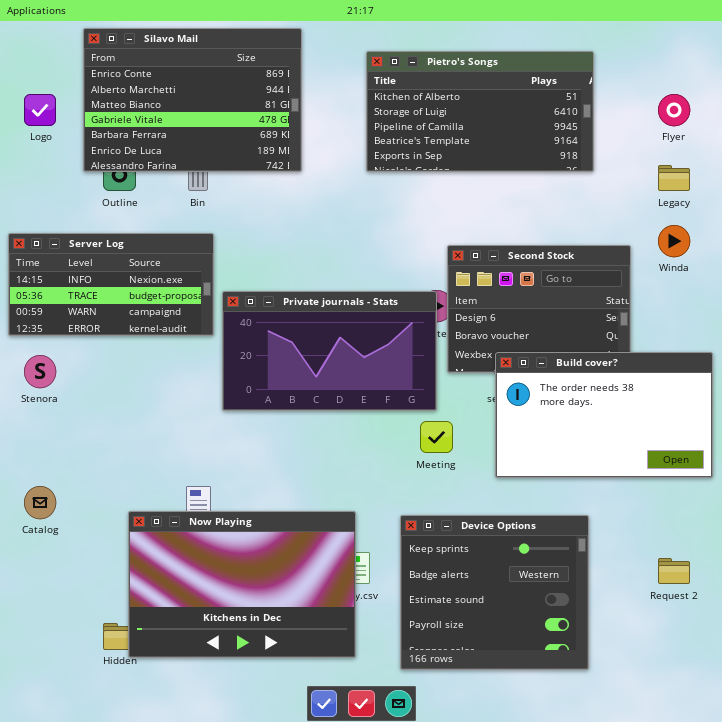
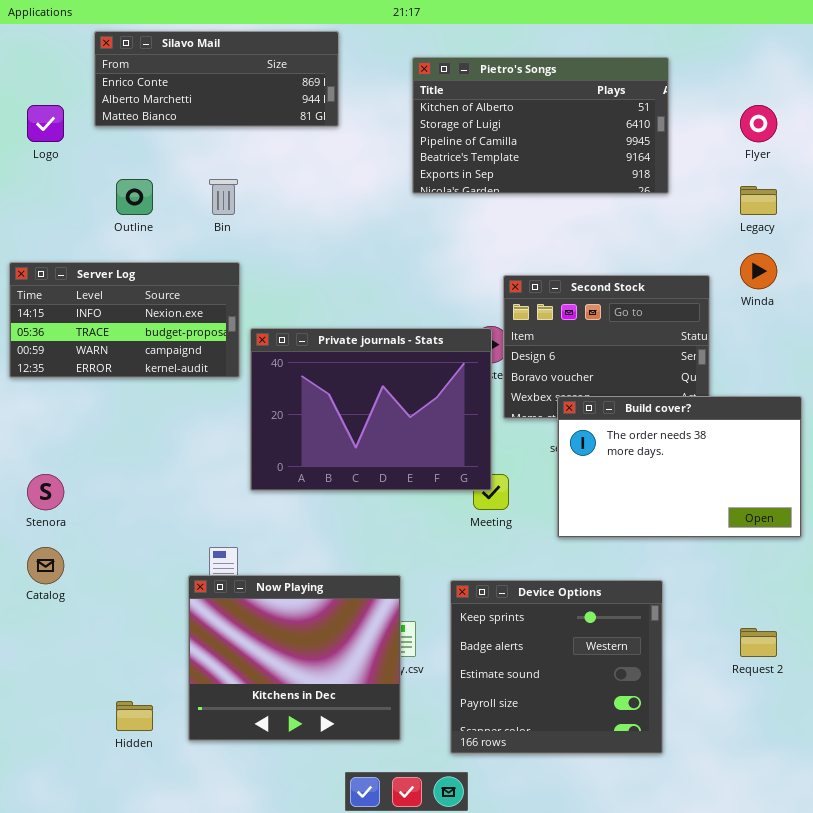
Silavo Mail: [83,28,302,172] -> [94,31,339,127], resized
Private journals - Stats: [222,291,437,411] -> [250,328,492,491], resized
Stenora: [24,355,56,388] -> [27,474,64,510], moved
Now Playing: [128,511,356,658] -> [188,575,401,741], resized

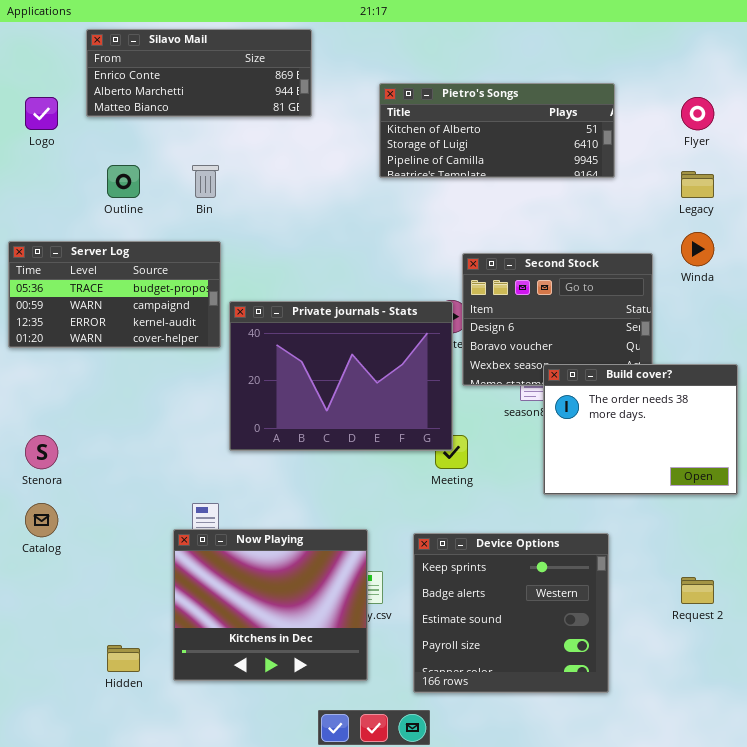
Pietro's Songs: [412,57,669,194] -> [379,83,615,178], resized
Server Log: [9,262,240,378] -> [8,241,221,348], scrolled down 1 row
Build cover?: [557,396,802,538] -> [543,364,738,495], resized

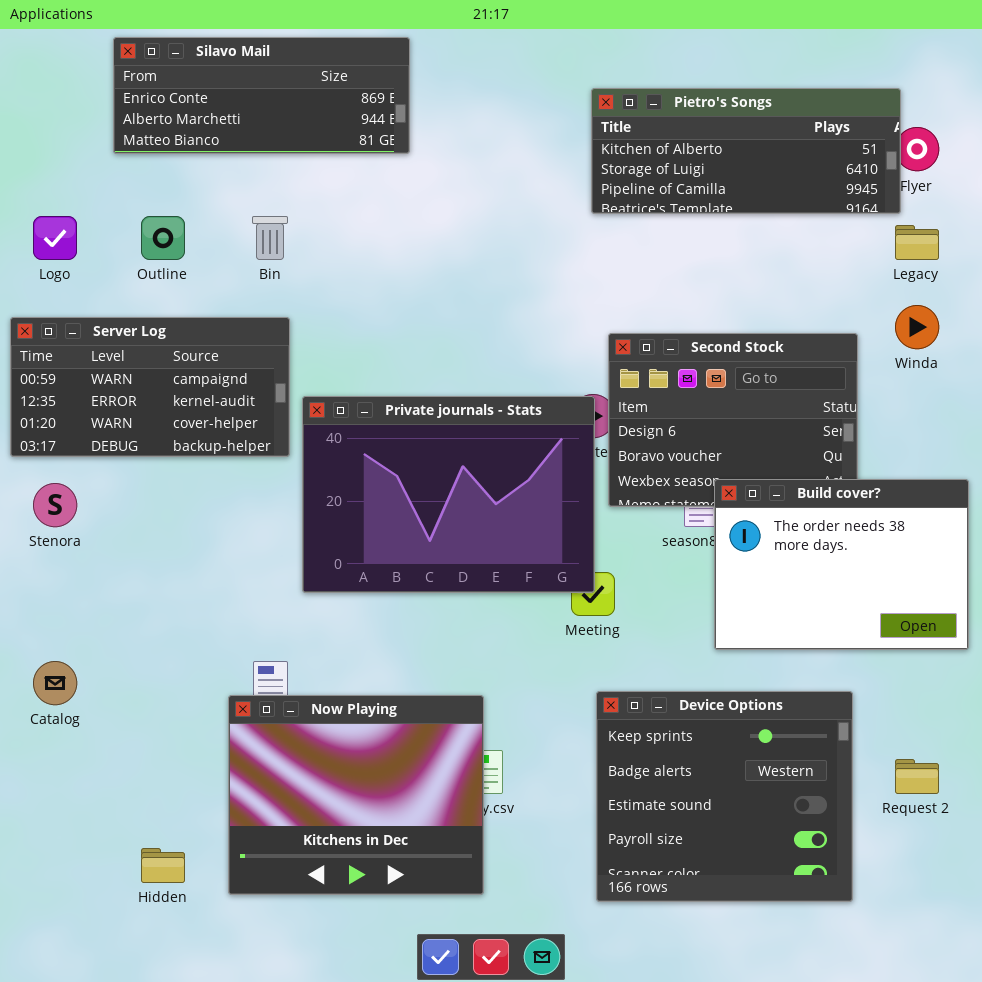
Pietro's Songs: [379,83,615,178] -> [591,88,901,214], moved
Logo: [25,97,58,130] -> [33,216,77,260], moved
Server Log: [8,241,221,348] -> [10,317,290,457], scrolled down 1 row
Stenora: [25,435,58,469] -> [33,483,77,527], moved
Device Options: [413,533,609,693] -> [596,691,853,902], moved

